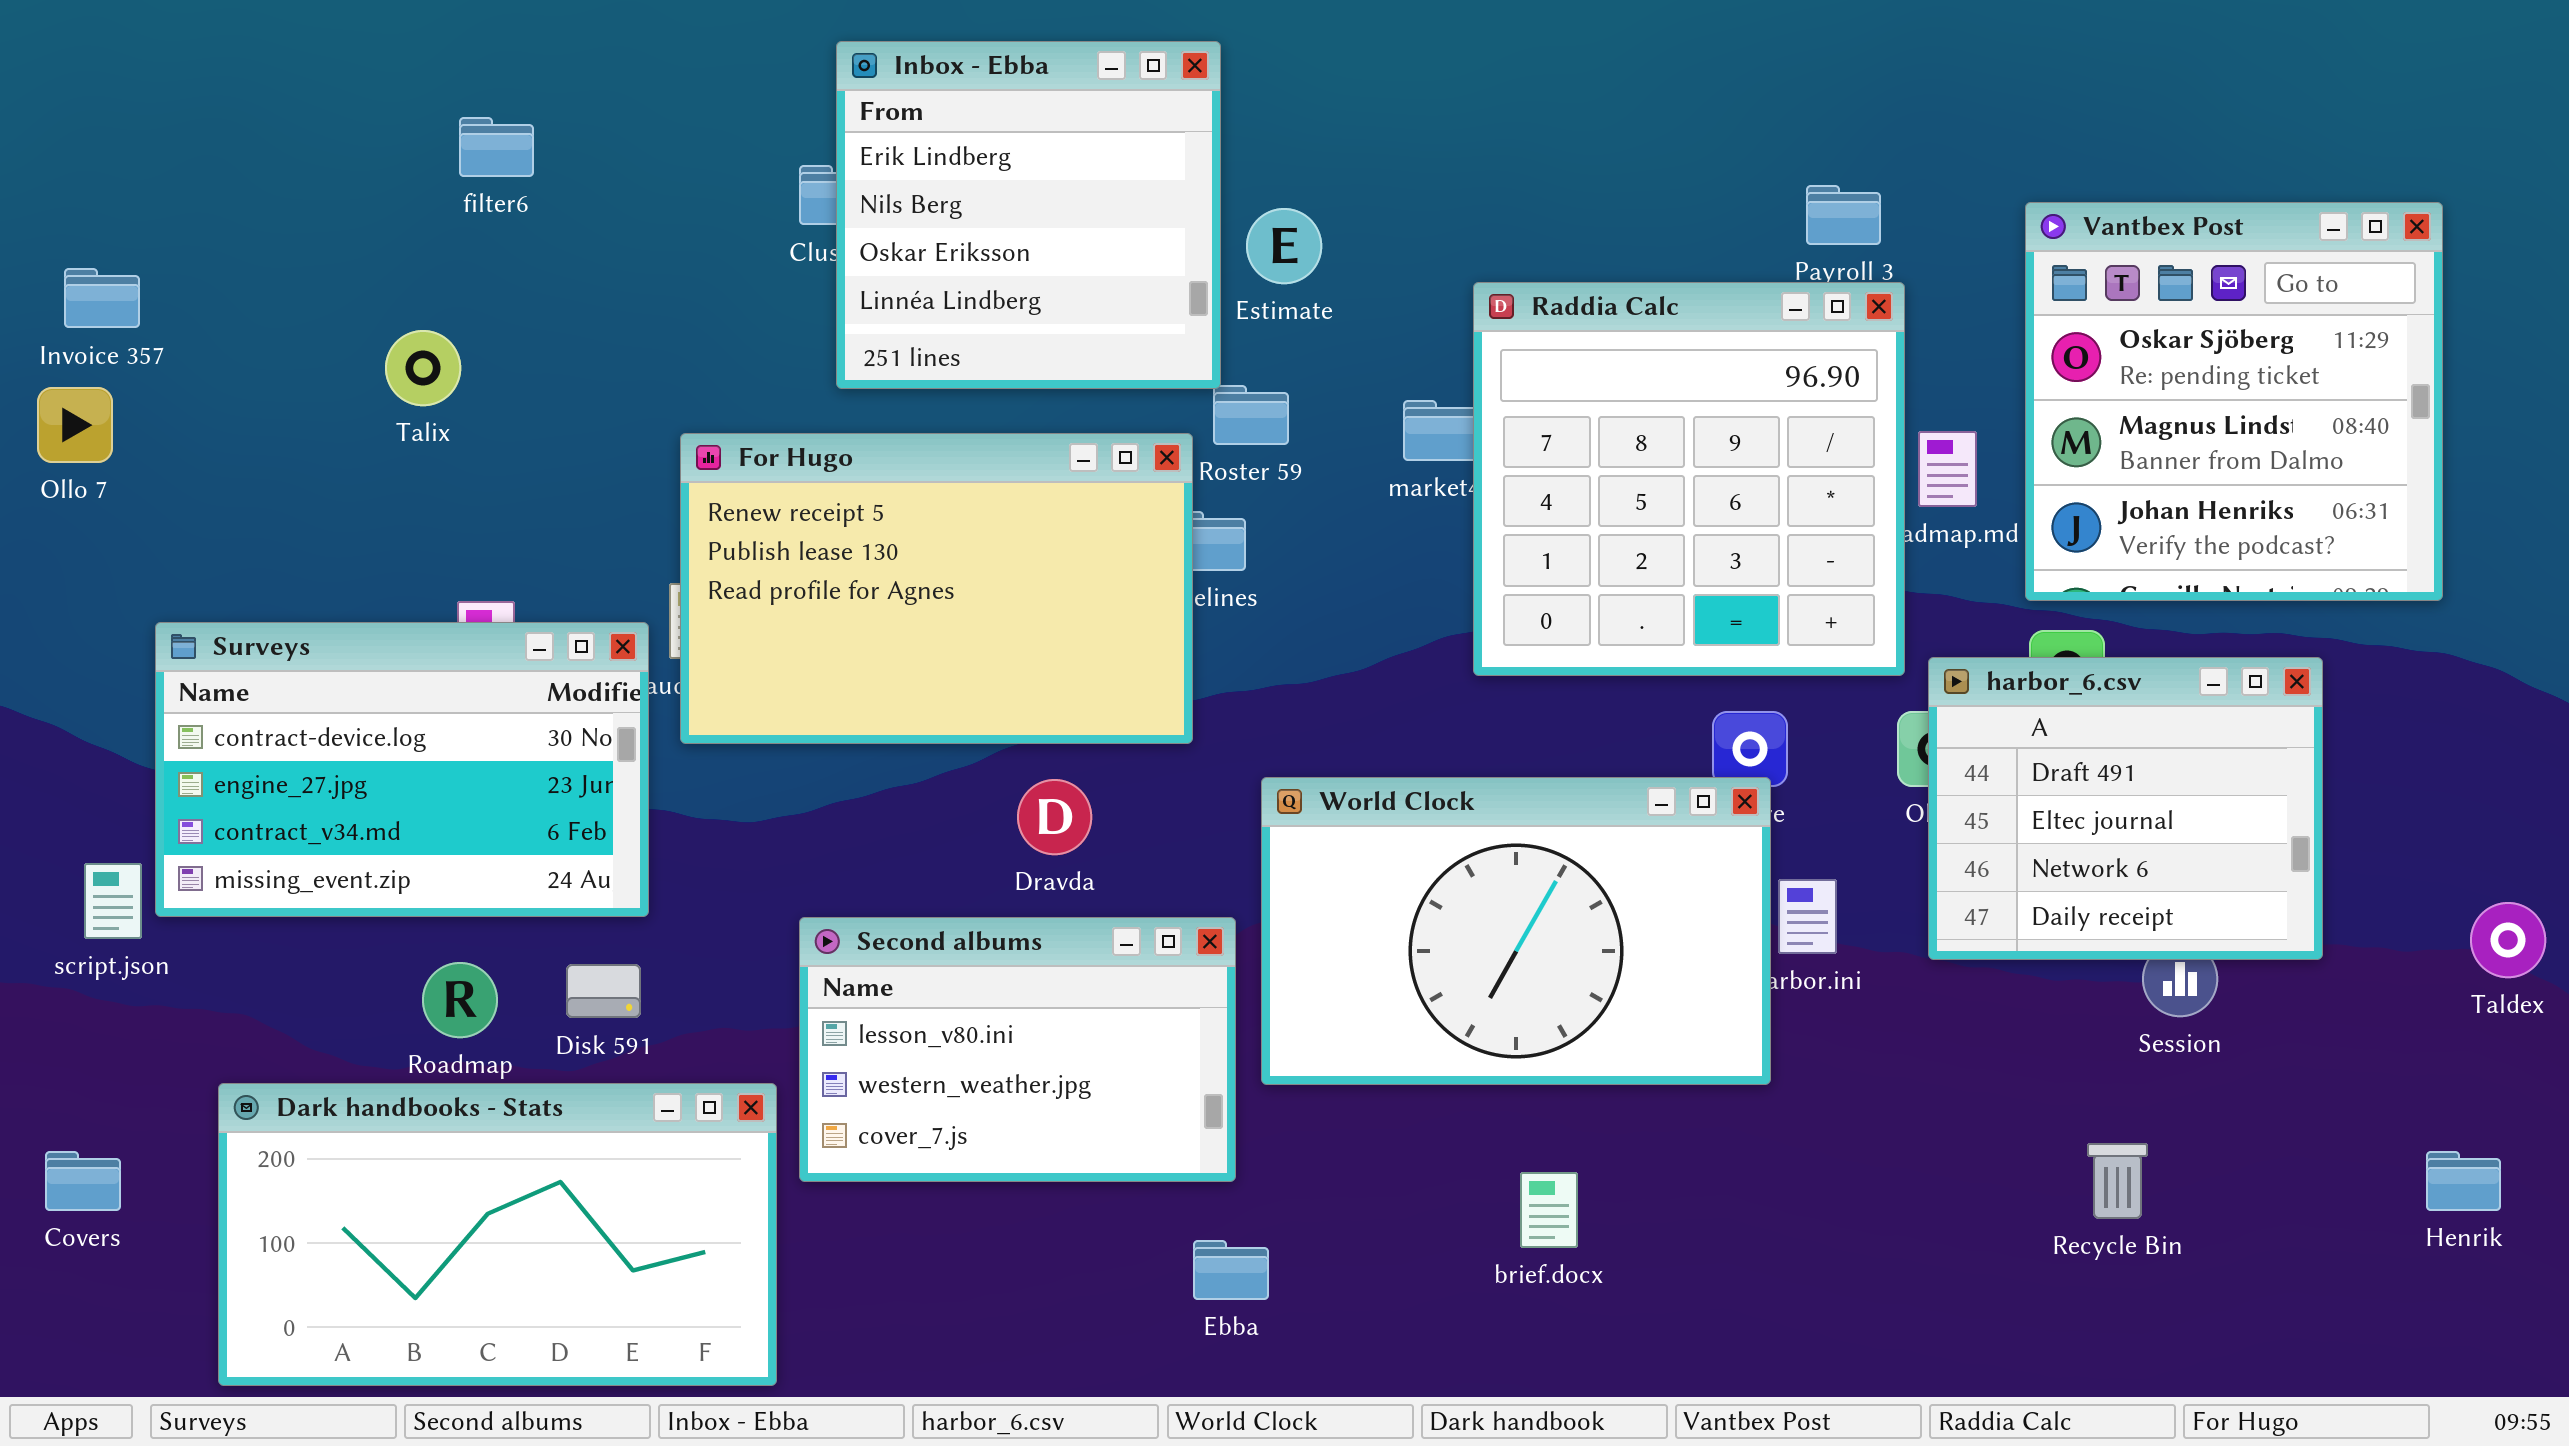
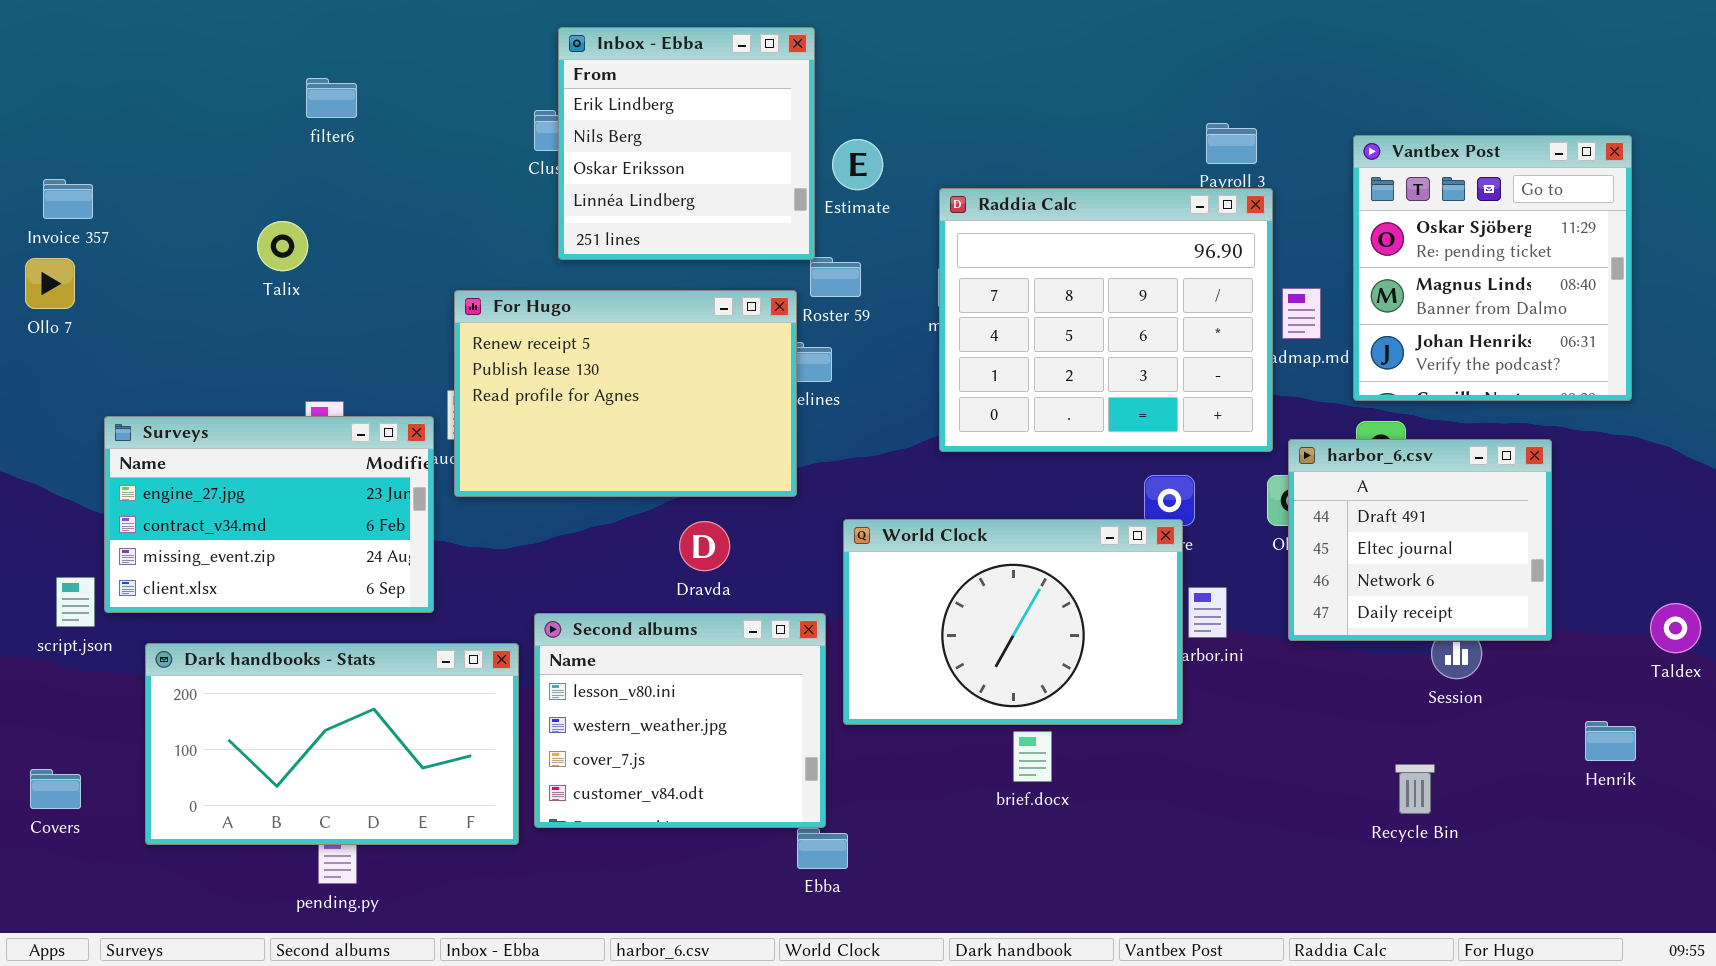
Raddia Calc: [1473,282,1905,676] -> [939,188,1273,452], resized
Surveys: [155,622,649,917] -> [104,416,434,613], scrolled down 1 row
Second albums: [799,917,1236,1182] -> [534,613,826,828], resized
Dark handbooks - Stats: [218,1083,777,1386] -> [145,643,519,845], moved
Henrik: [2426,1151,2501,1211] -> [1585,721,1636,761], moved
brief.docx: [1520,1172,1578,1248] -> [1013,731,1052,782], moved

